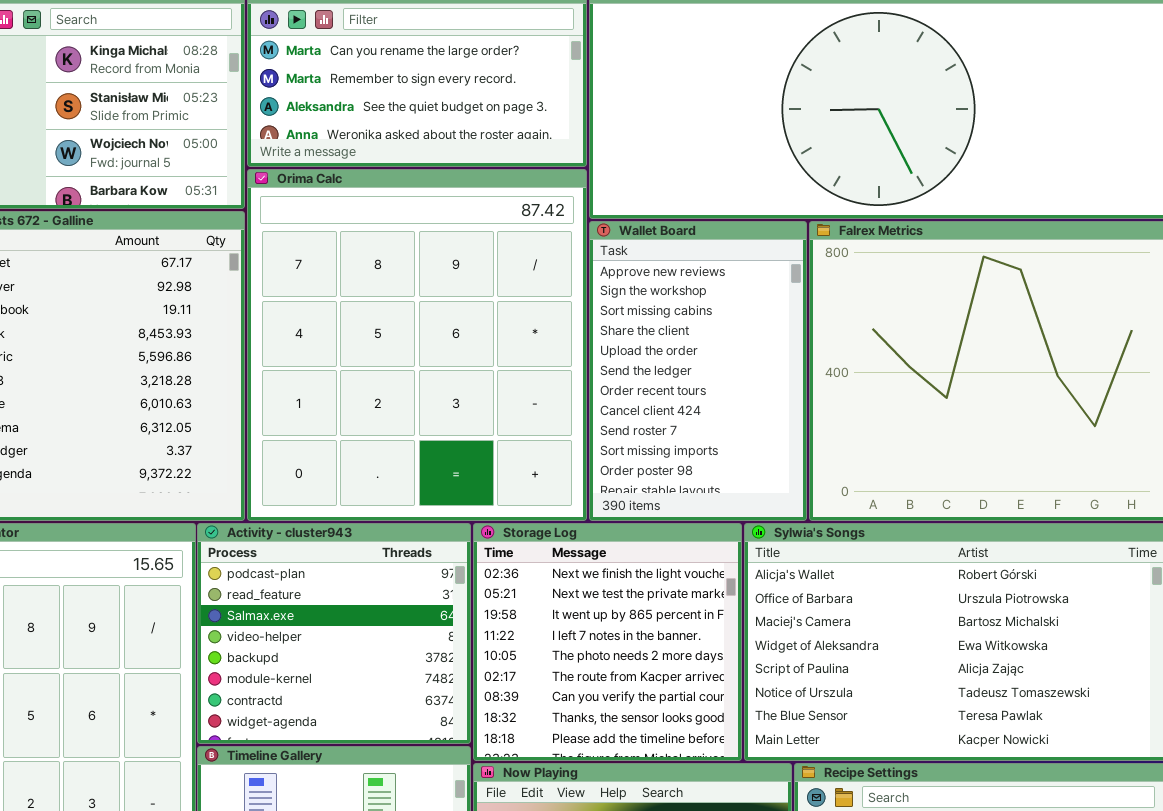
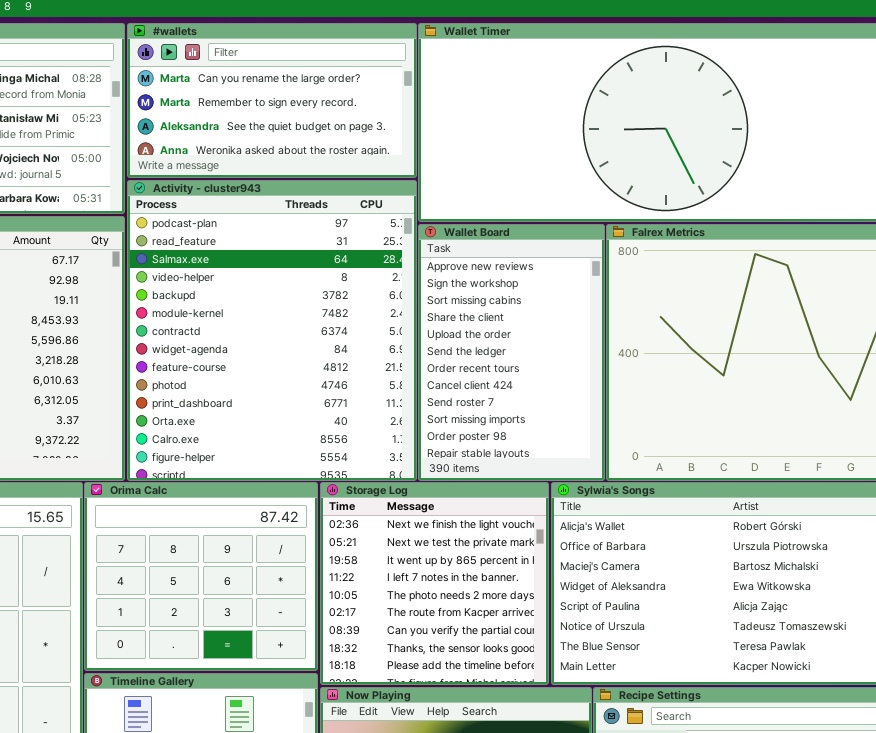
Orima Calc: [247,169,587,521] -> [84,482,318,671], moved, resized
Activity - cluster943: [197,523,471,744] -> [127,180,417,481], moved, resized

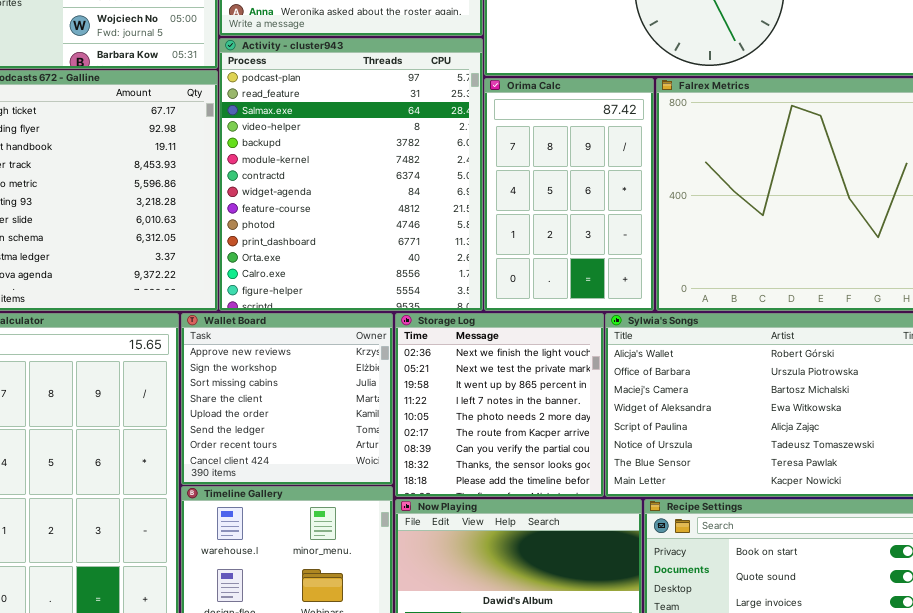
Wallet Board: [418,224,605,481] -> [181,313,393,485], moved, resized
Orima Calc: [84,482,318,671] -> [484,78,654,311], moved, resized

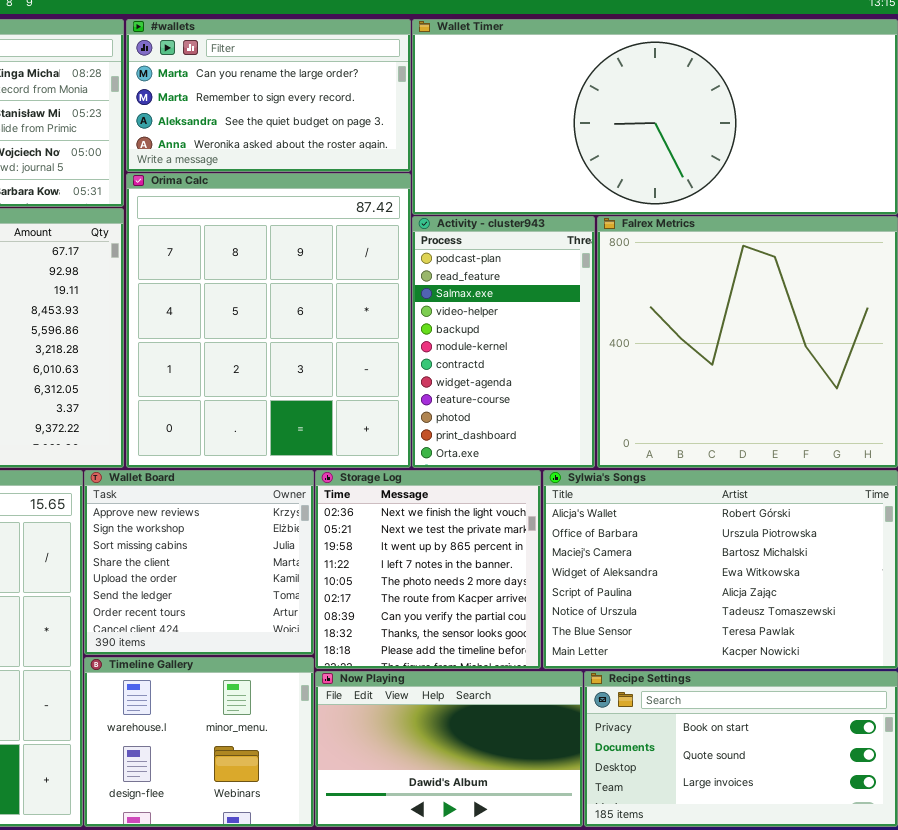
Activity - cluster943: [219,38,483,311] -> [412,216,595,468], moved, resized
Orima Calc: [484,78,654,311] -> [126,173,411,468], moved, resized

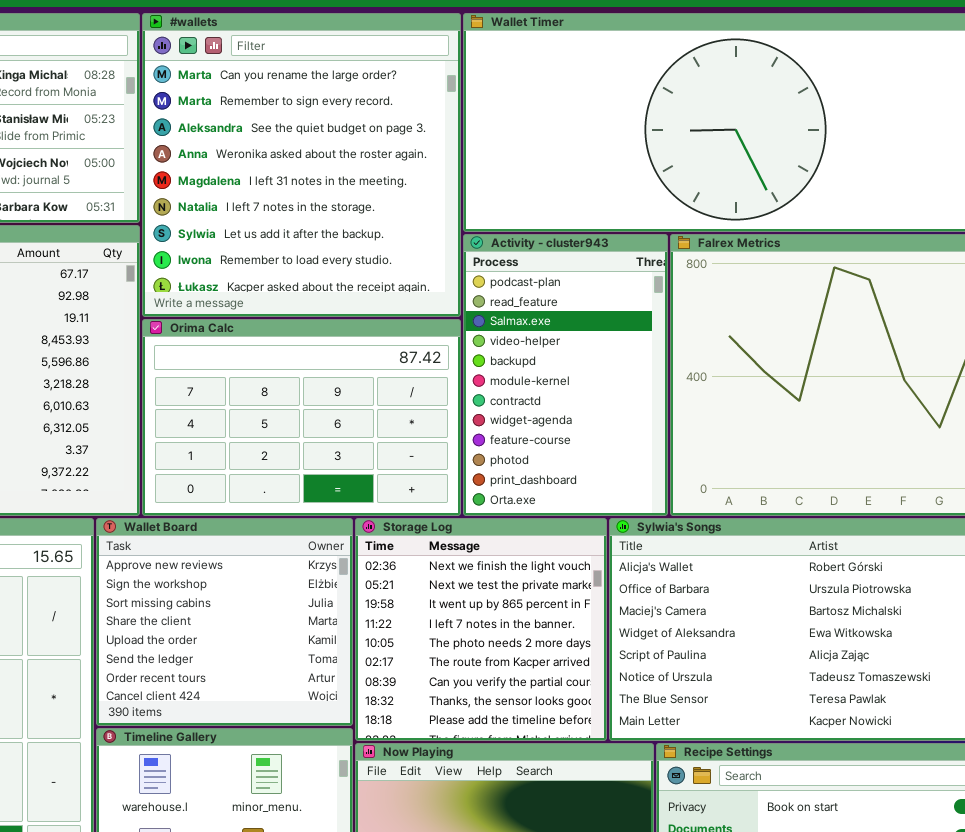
#wallets: [126,19,411,172] -> [142,13,461,317], resized
Orima Calc: [126,173,411,468] -> [142,319,461,516], resized

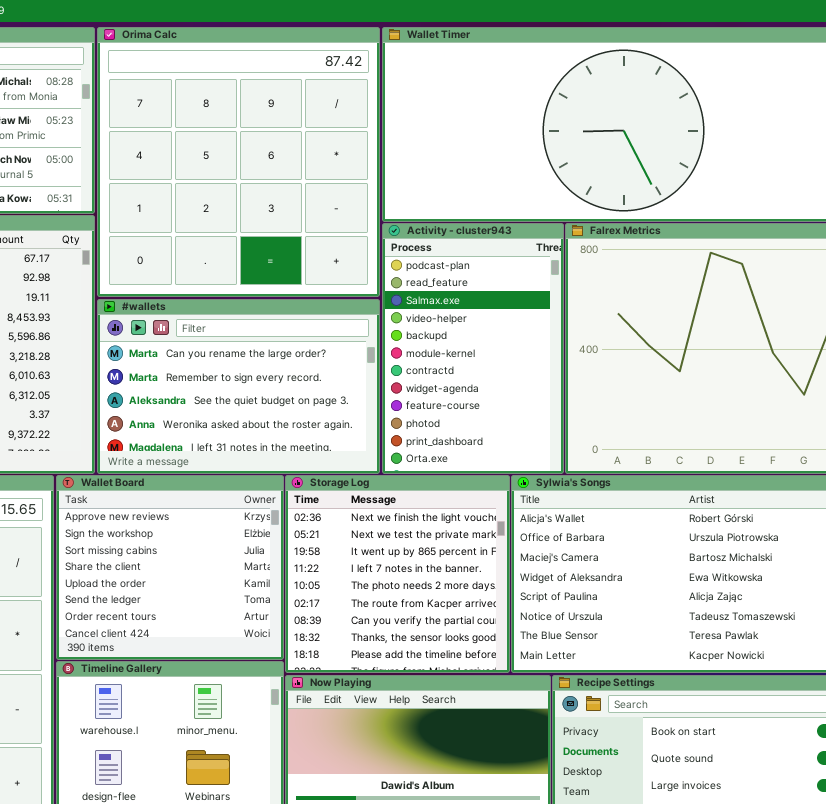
#wallets: [142,13,461,317] -> [97,299,380,474], moved, resized
Orima Calc: [142,319,461,516] -> [97,27,380,297], moved, resized

